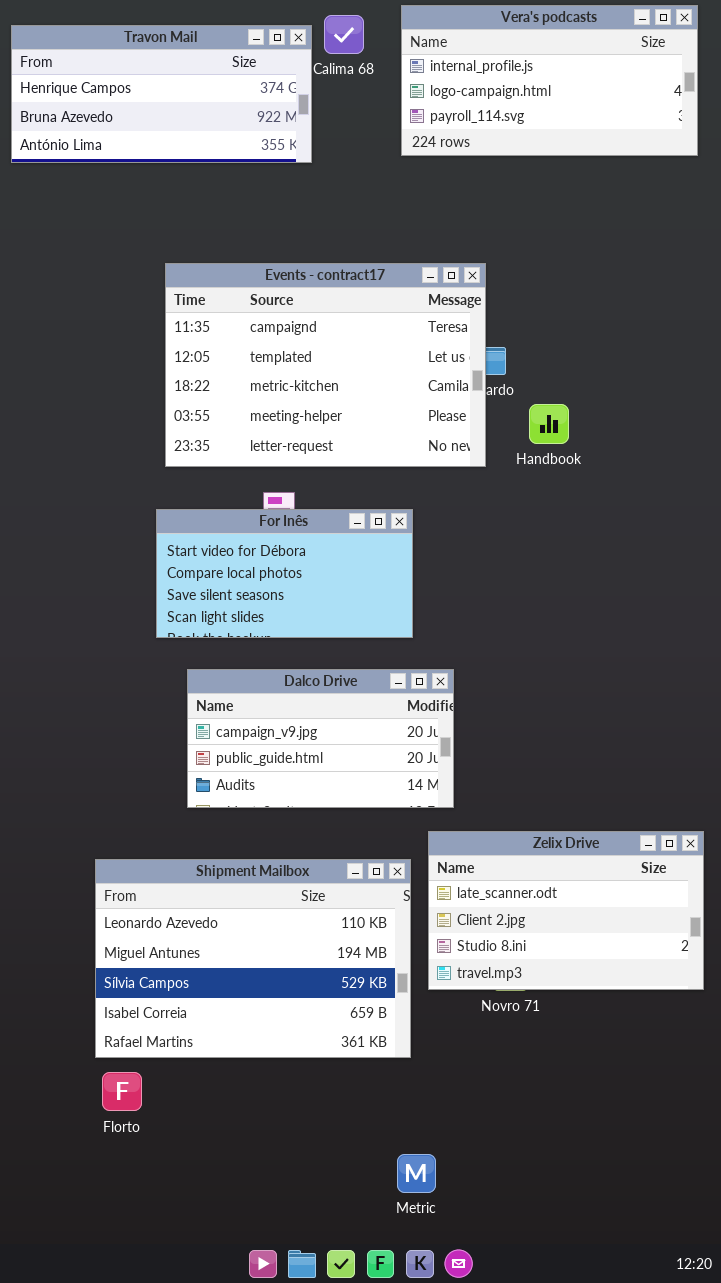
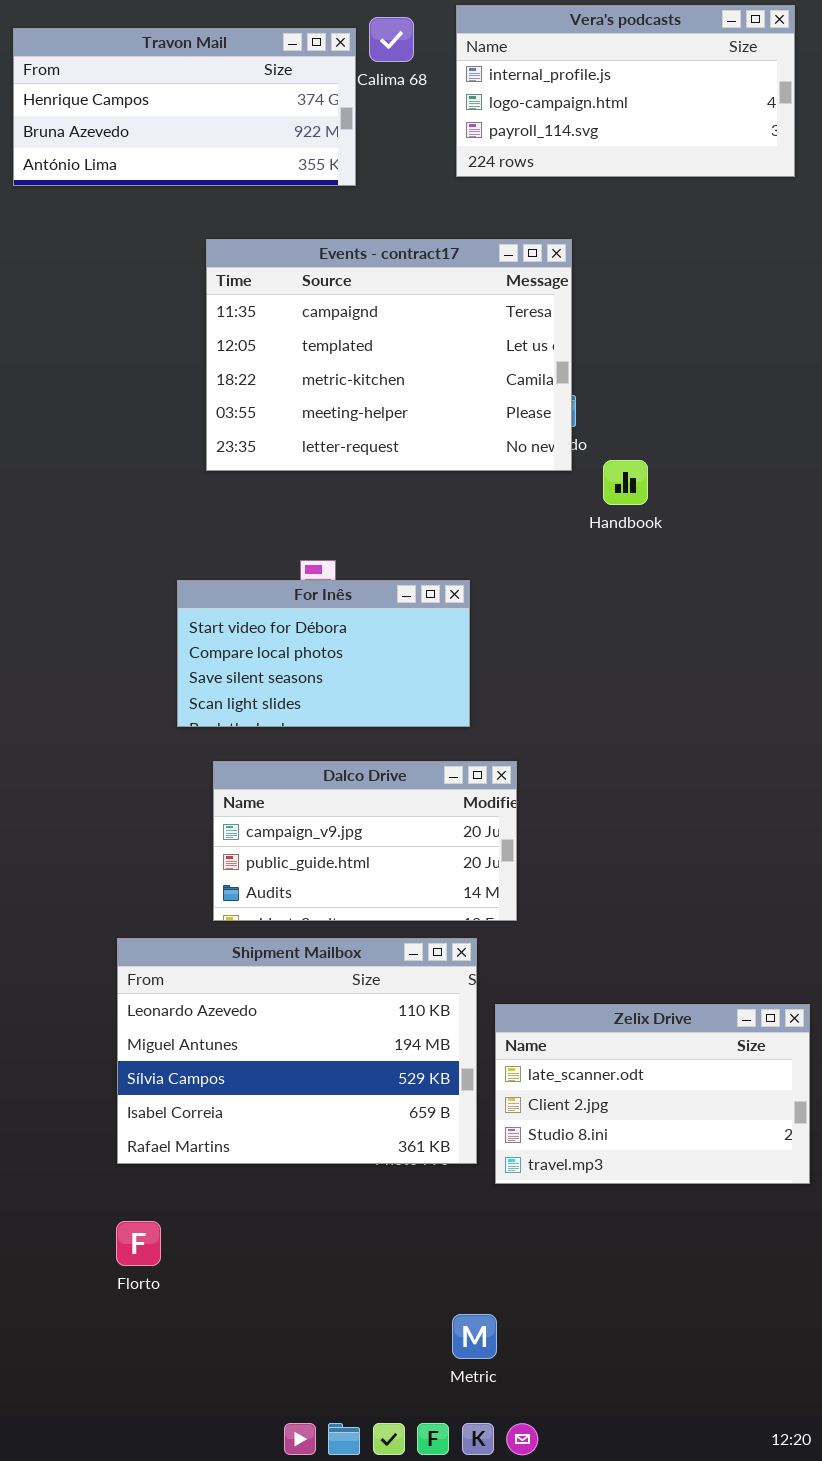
Events - contract17: [165,263,486,467] -> [206,239,572,471], moved
Zelix Drive: [428,831,704,990] -> [495,1004,810,1184], moved
Shipment Mailbox: [95,859,411,1058] -> [117,938,477,1164], moved

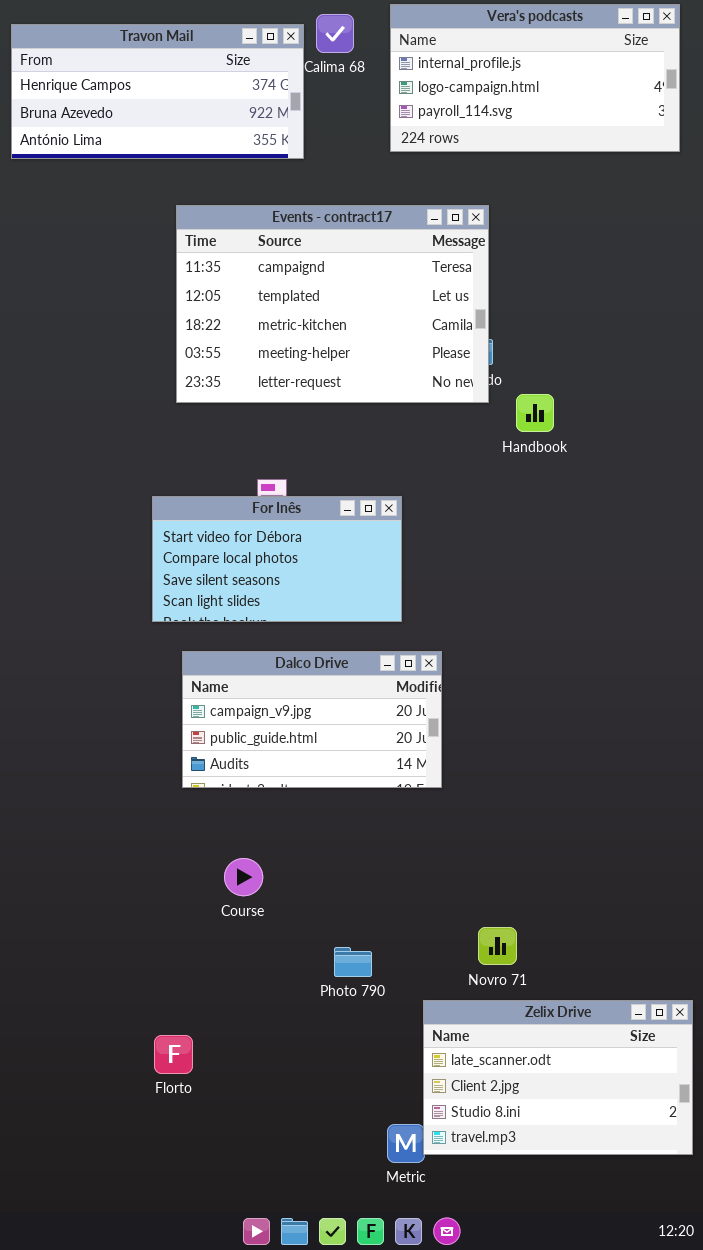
Shipment Mailbox: [117,938,477,1164] -> none, closed
Zelix Drive: [495,1004,810,1184] -> [423,1000,693,1155], moved
Florto: [116,1221,161,1266] -> [154,1035,193,1074], moved

